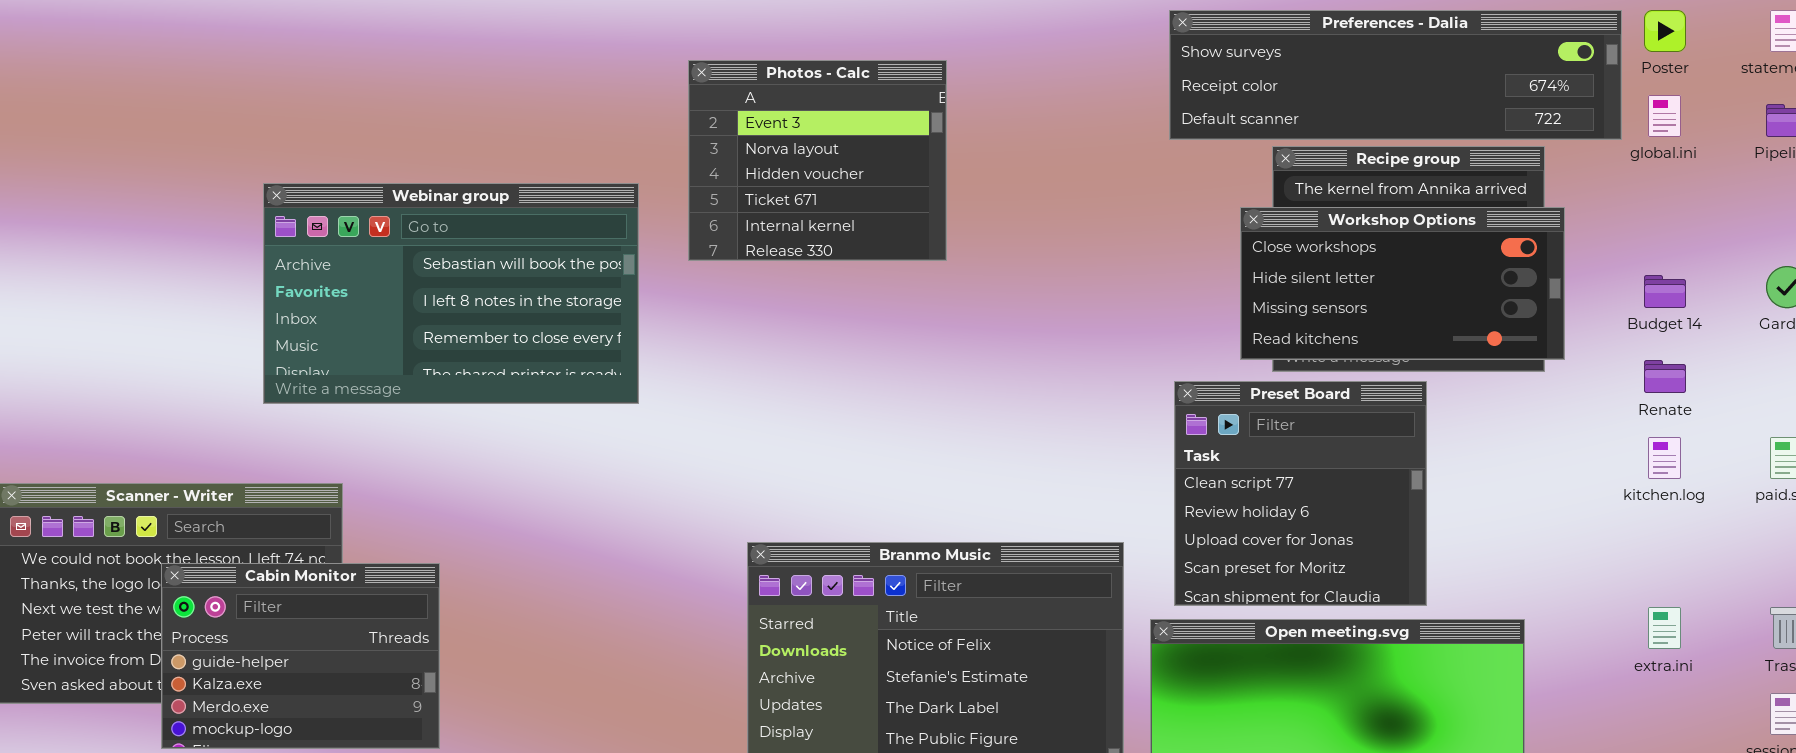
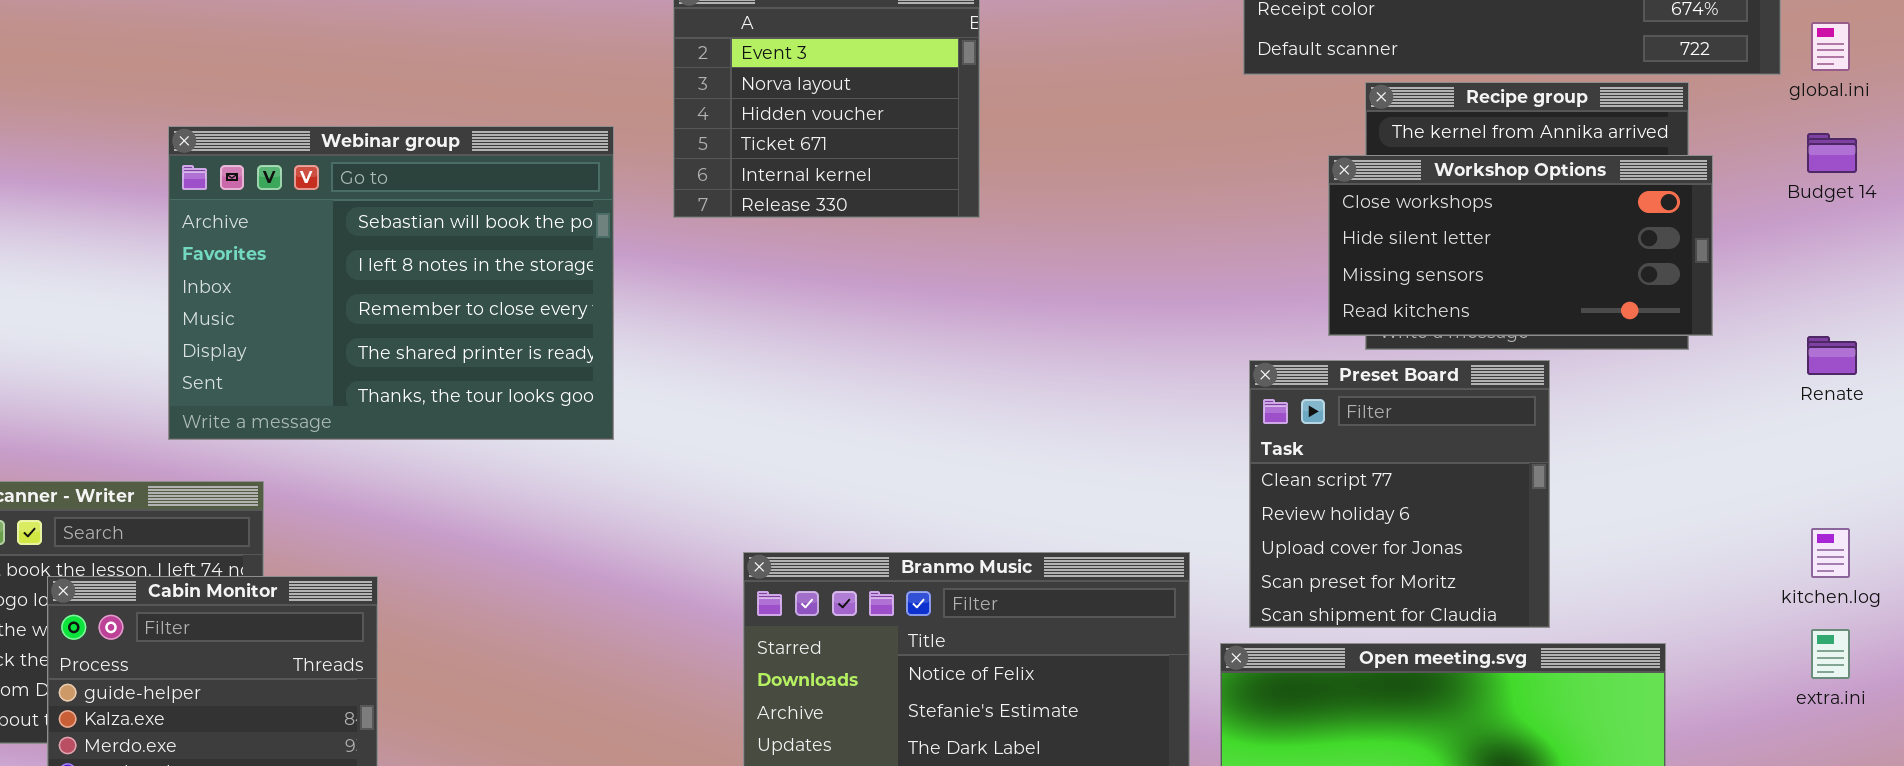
Webinar group: [263,183,639,404] -> [168,126,614,440], resized
Budget 14: [1644,275,1686,308] -> [1807,133,1857,173], moved
kitchen.log: [1648,437,1681,479] -> [1811,528,1850,578], moved

